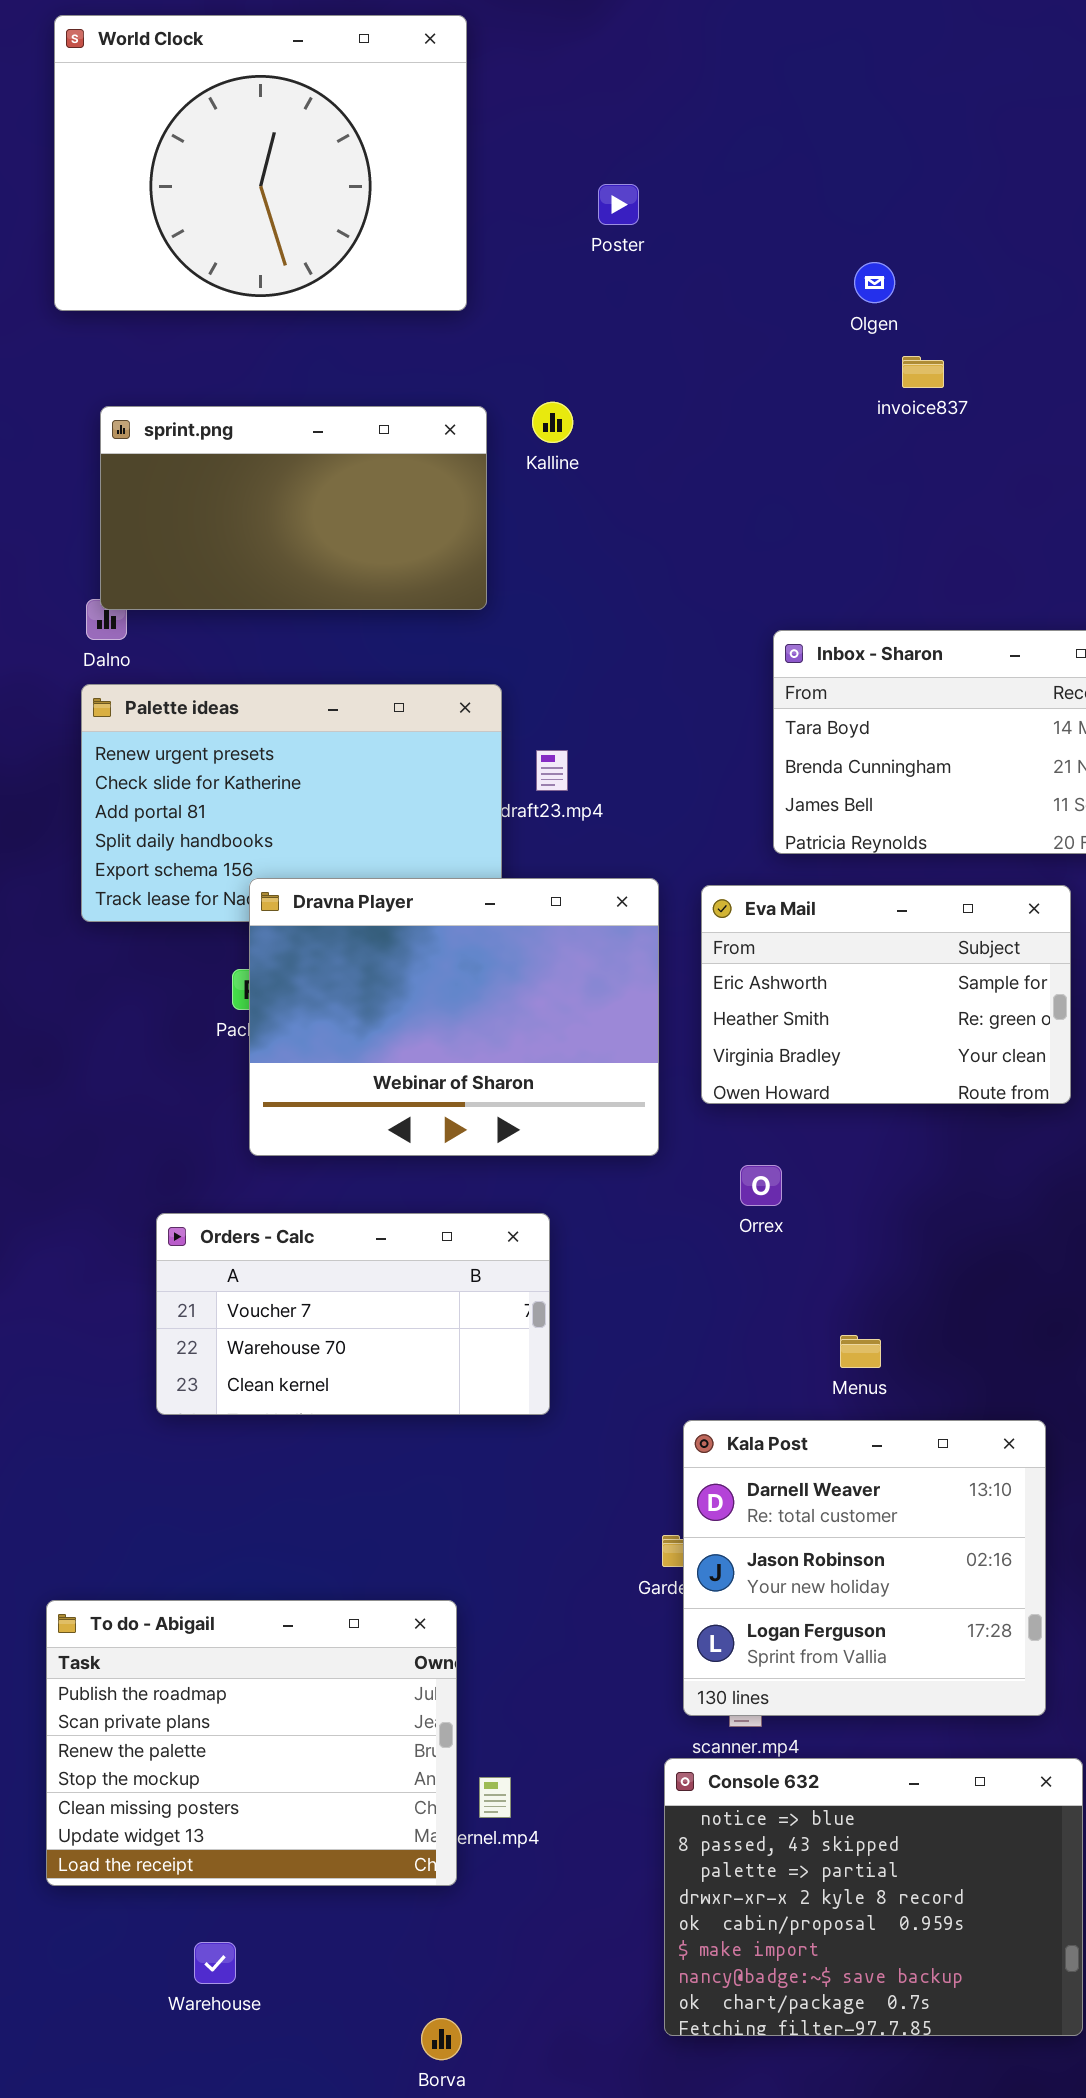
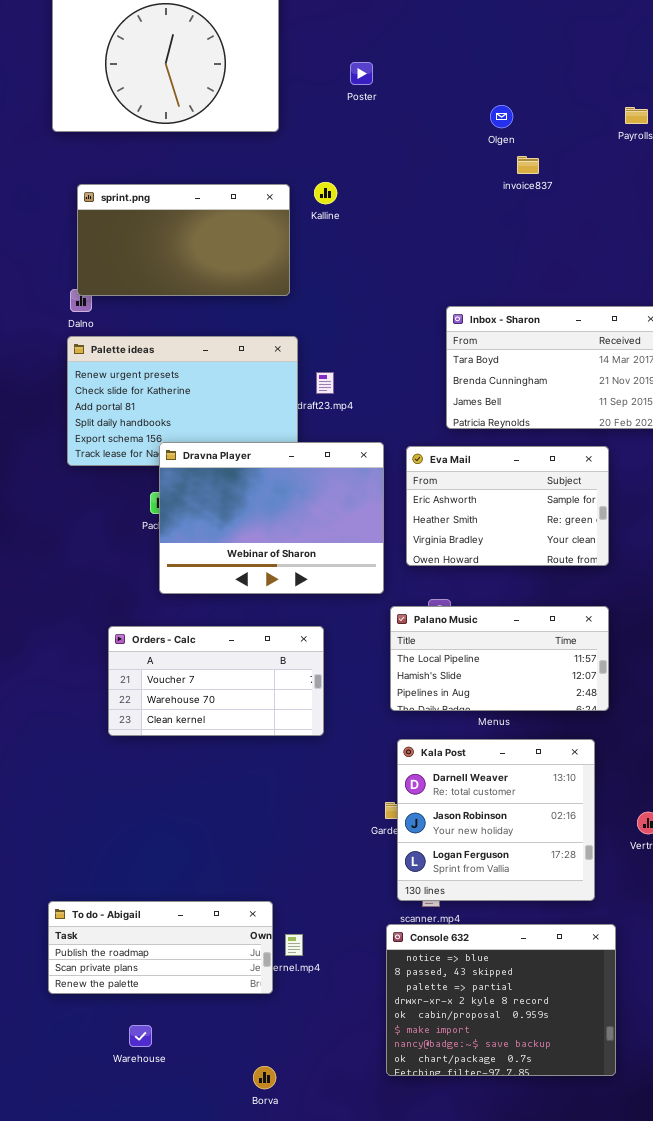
Palano Music: none -> [390,606,609,711], opened
To do - Abigail: [46,1600,457,1886] -> [48,901,273,994], resized

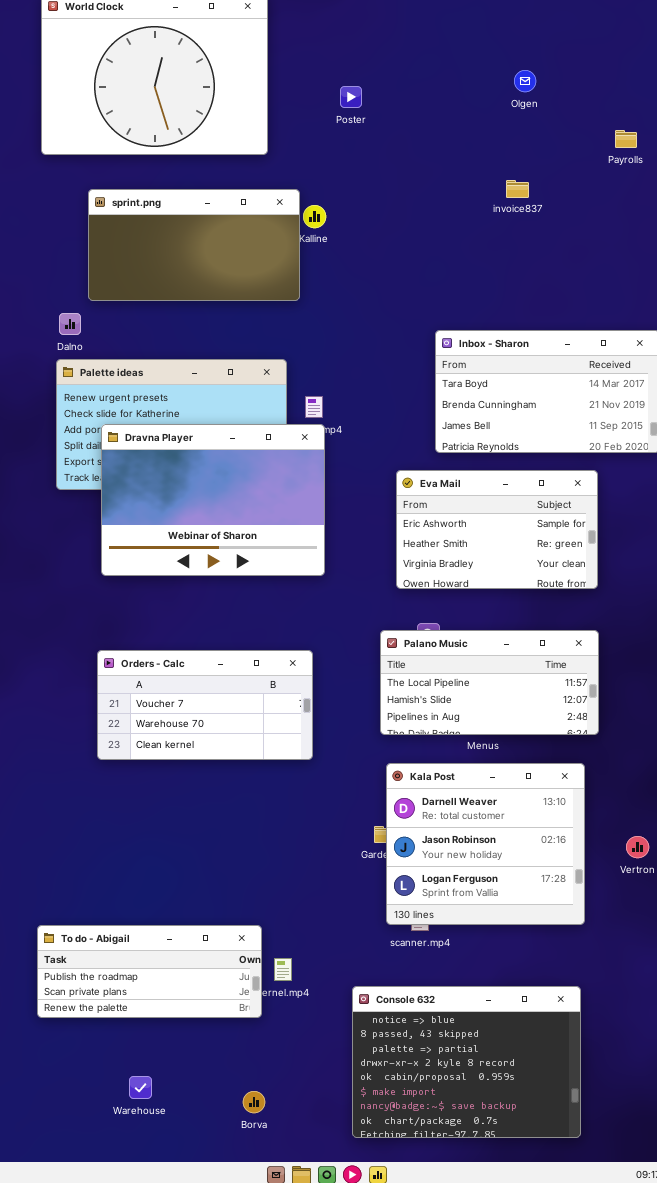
Olgen: [490,105,513,128] -> [514,70,536,92], moved
sprint.png: [77,184,290,296] -> [88,189,300,301], moved
Dravna Player: [159,442,384,594] -> [101,424,325,576], moved
Console 632: [386,924,616,1076] -> [352,986,581,1138], moved
Warehouse: [129,1025,152,1047] -> [129,1076,152,1099], moved

